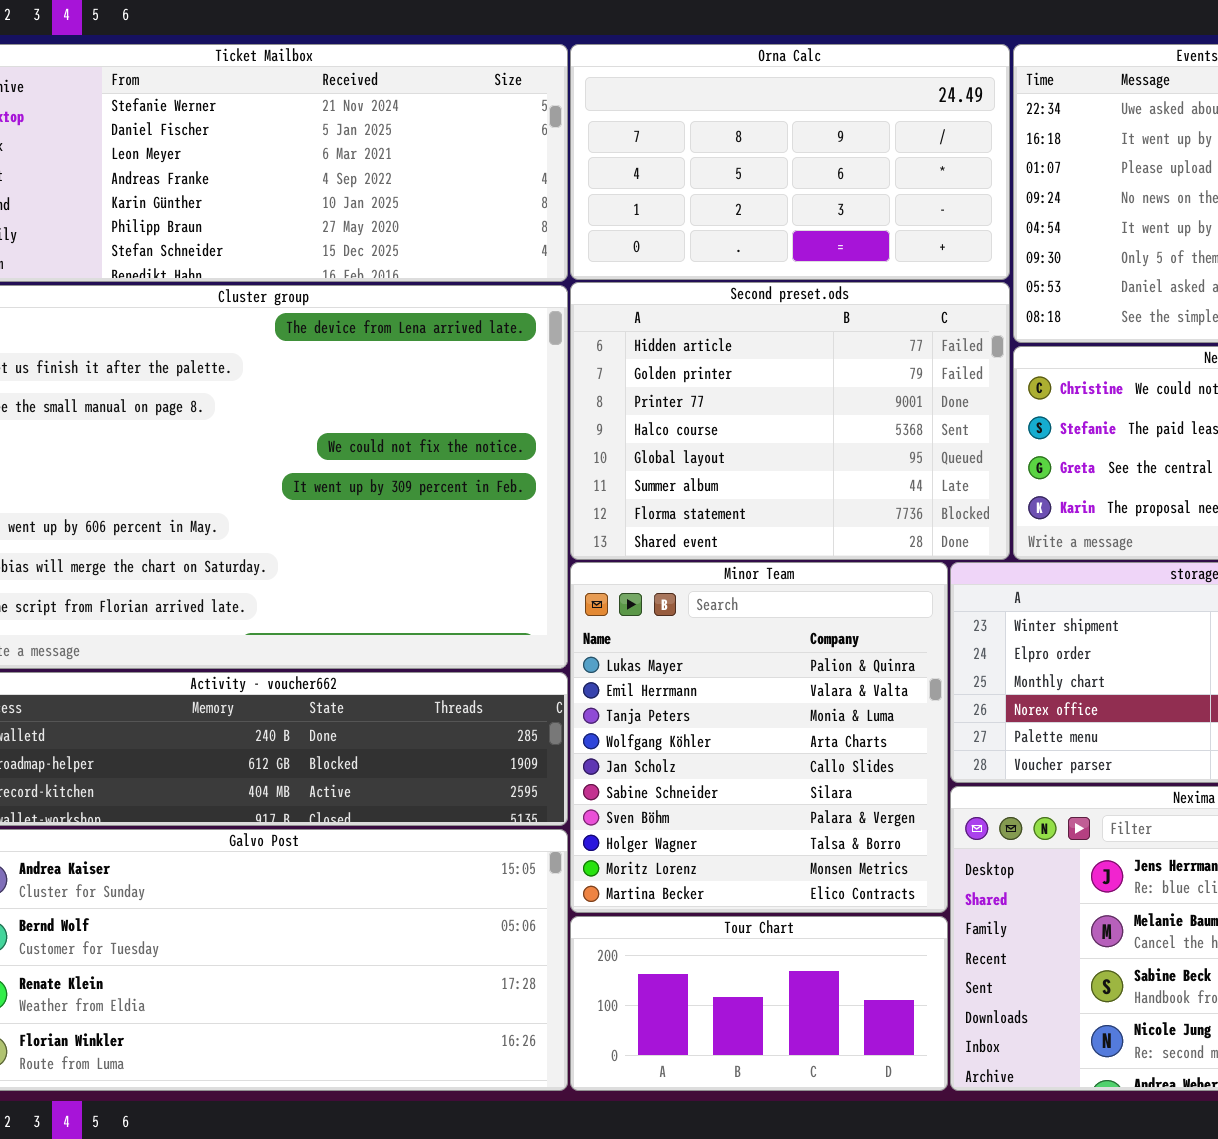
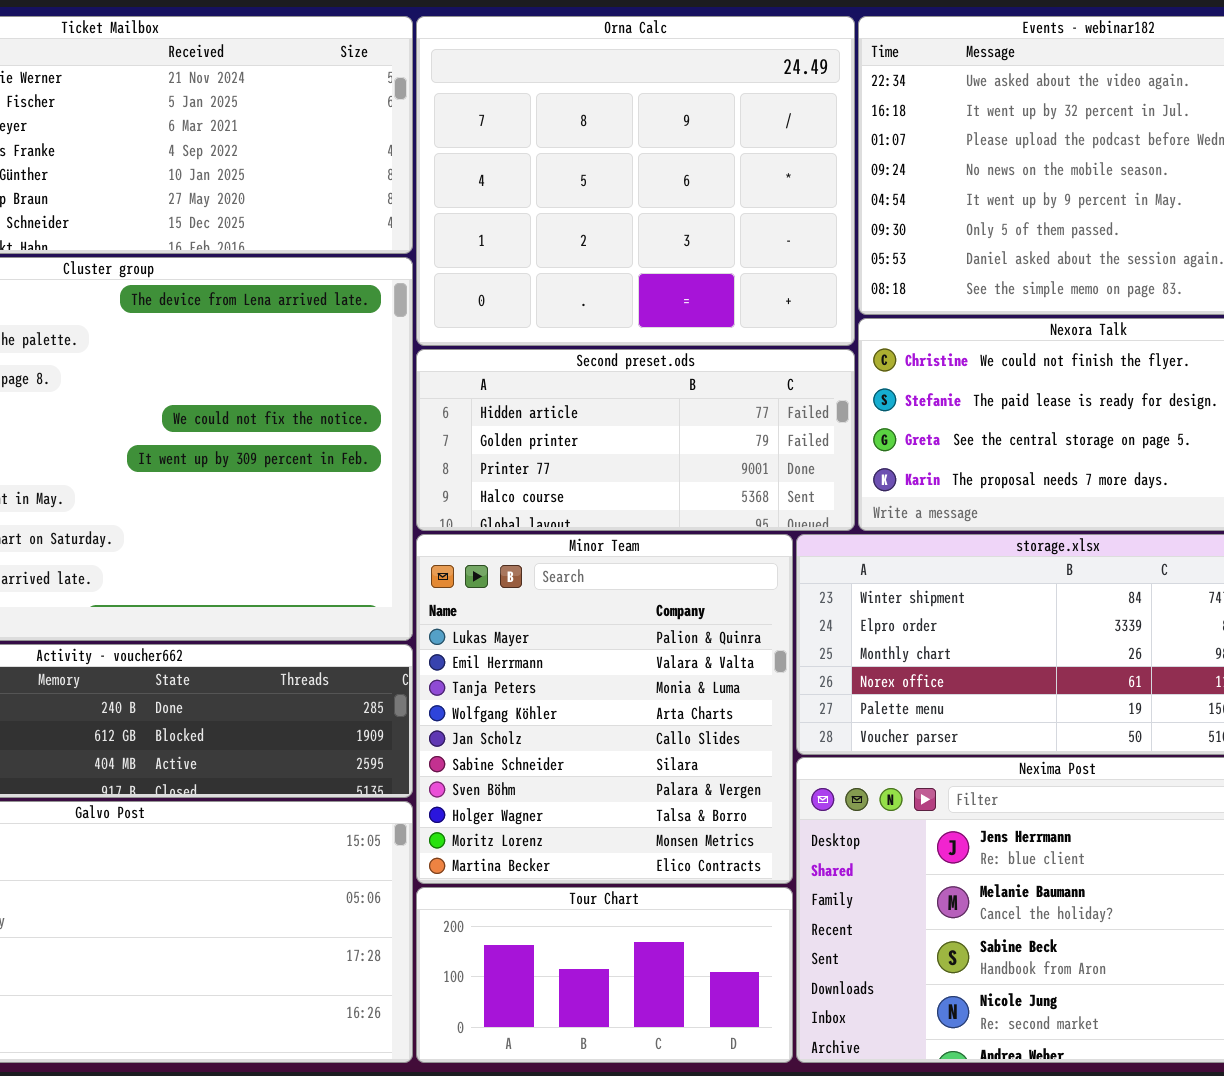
Orna Calc: [570,44,1010,280] -> [416,16,855,346], resized
Second preset.ods: [570,282,1010,560] -> [416,349,855,531], resized

